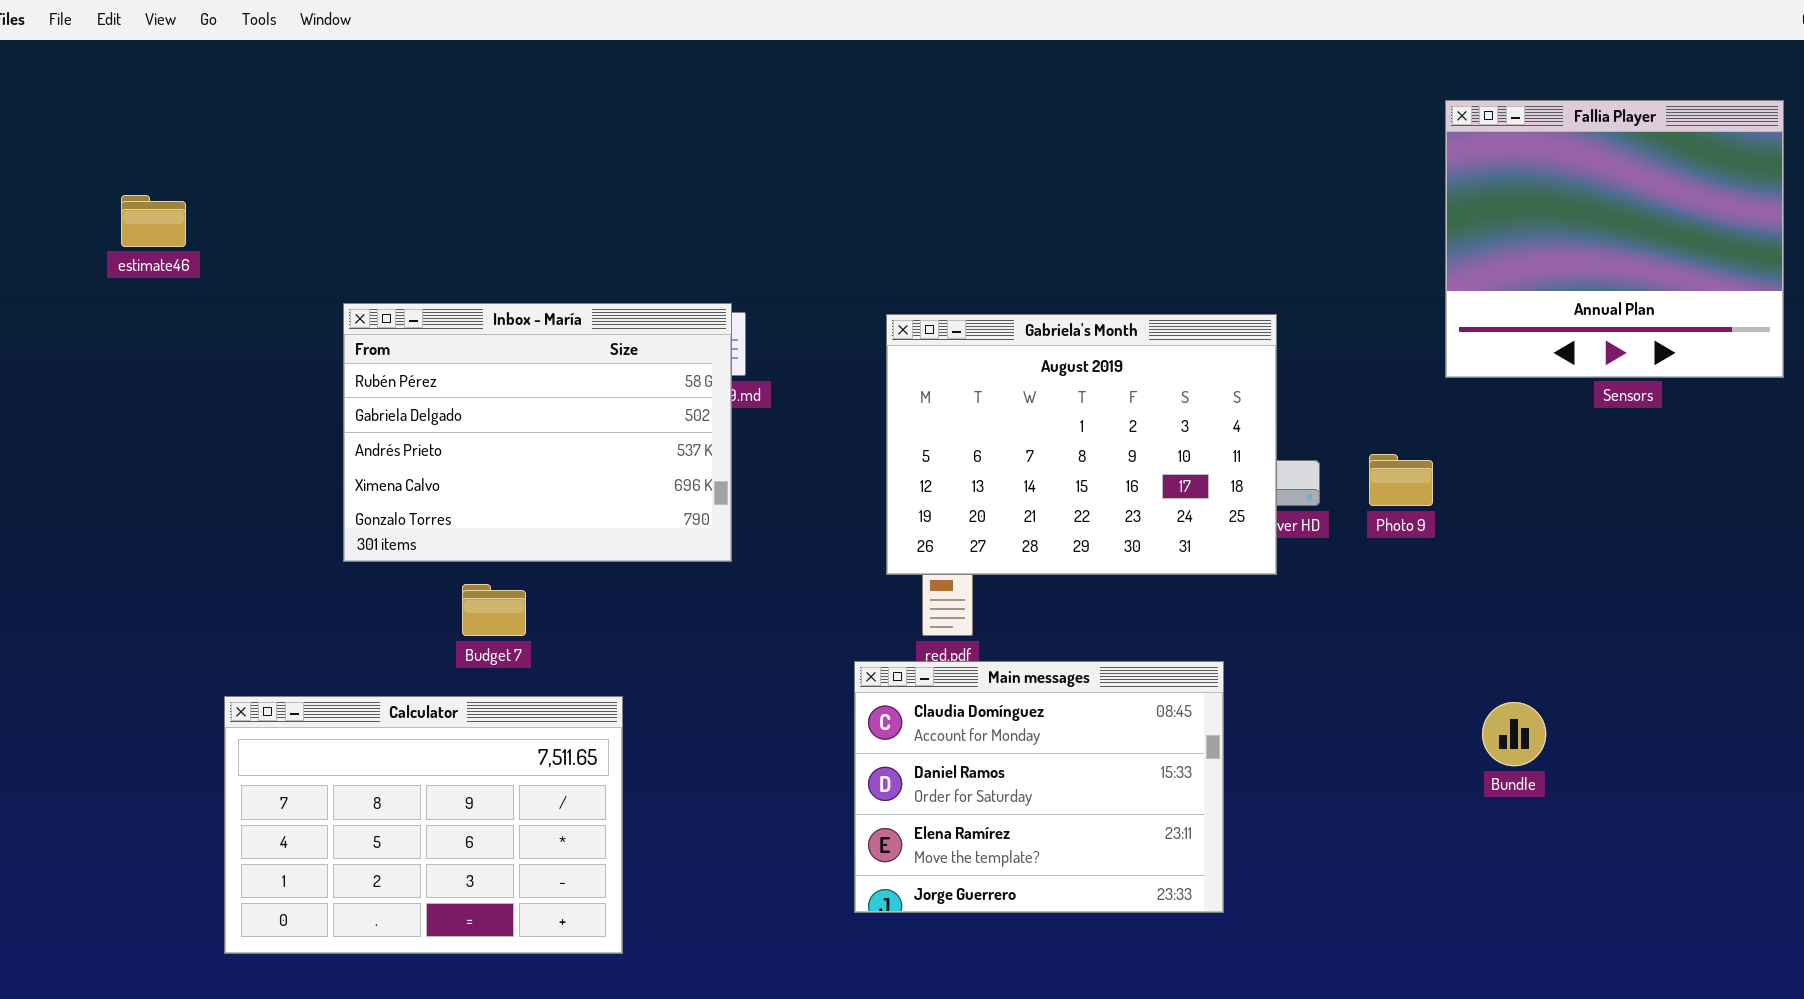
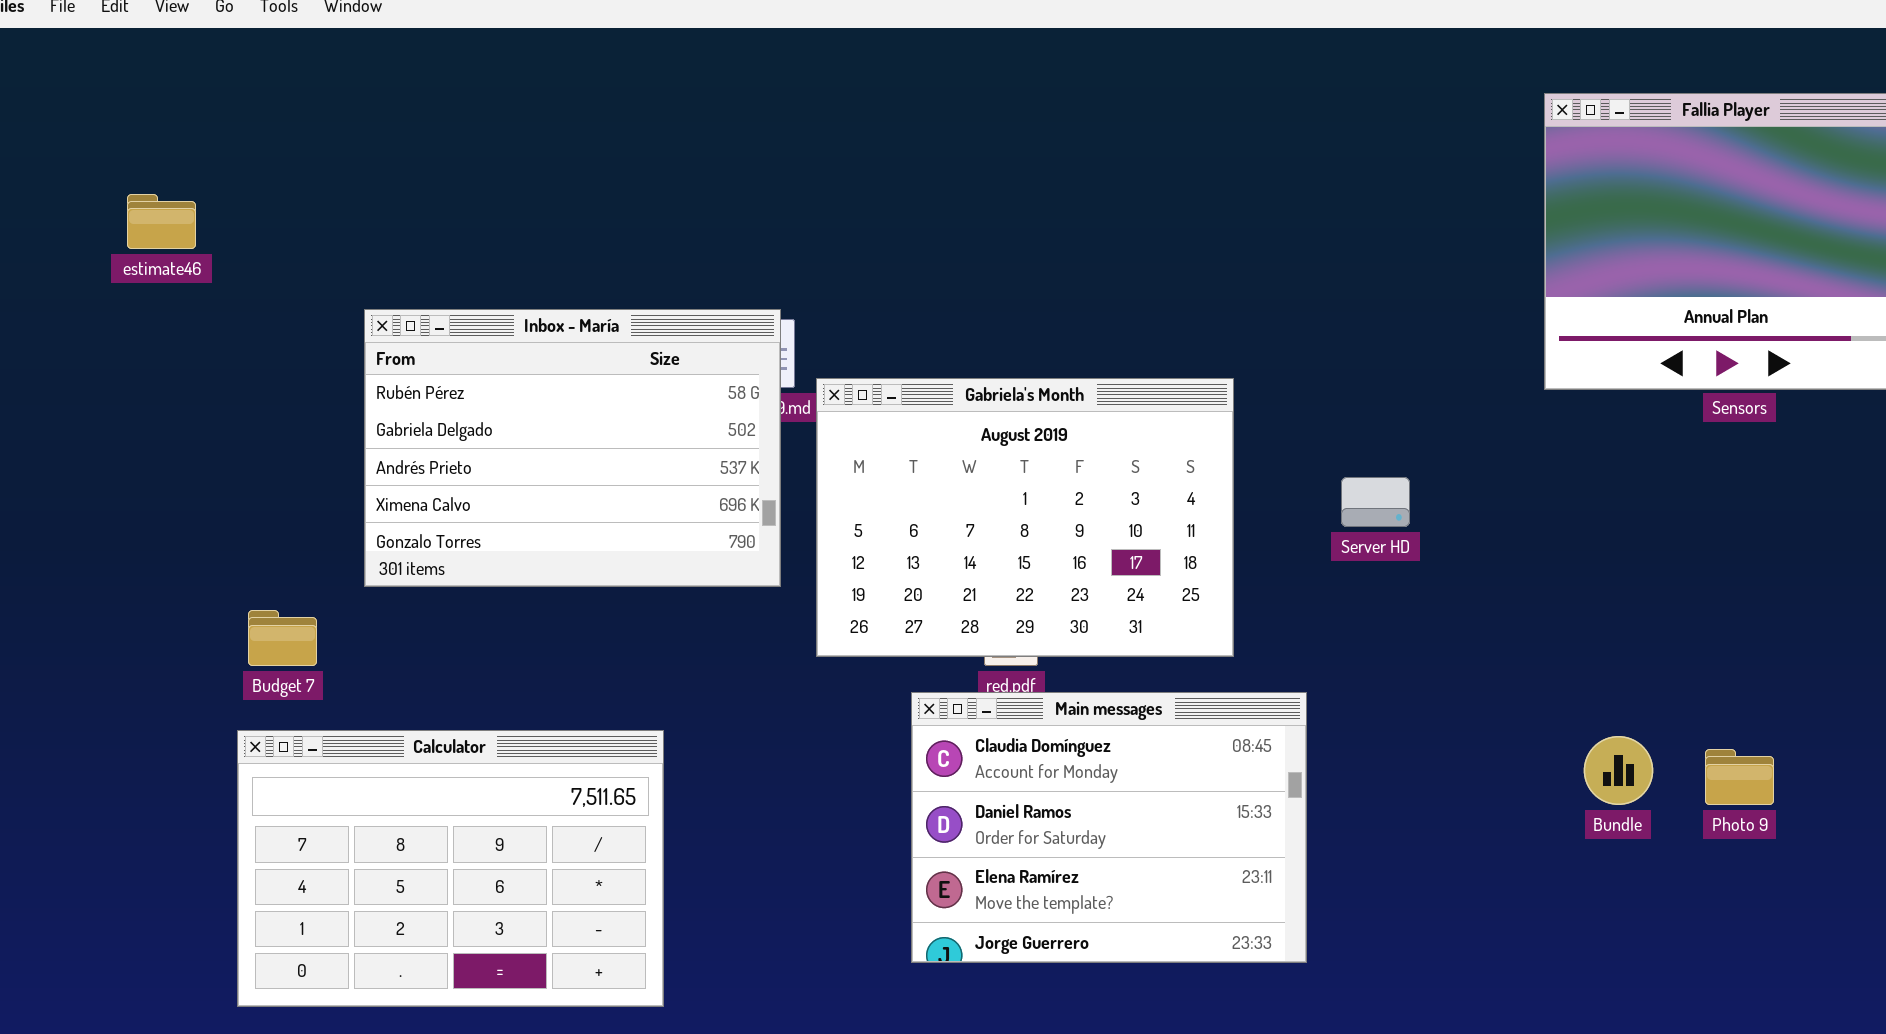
Gabriela's Month: [886,314,1277,575] -> [816,378,1234,657], moved
Photo 9: [1369,454,1433,506] -> [1705,749,1774,805], moved
Budget 7: [462,584,526,636] -> [248,610,317,666], moved

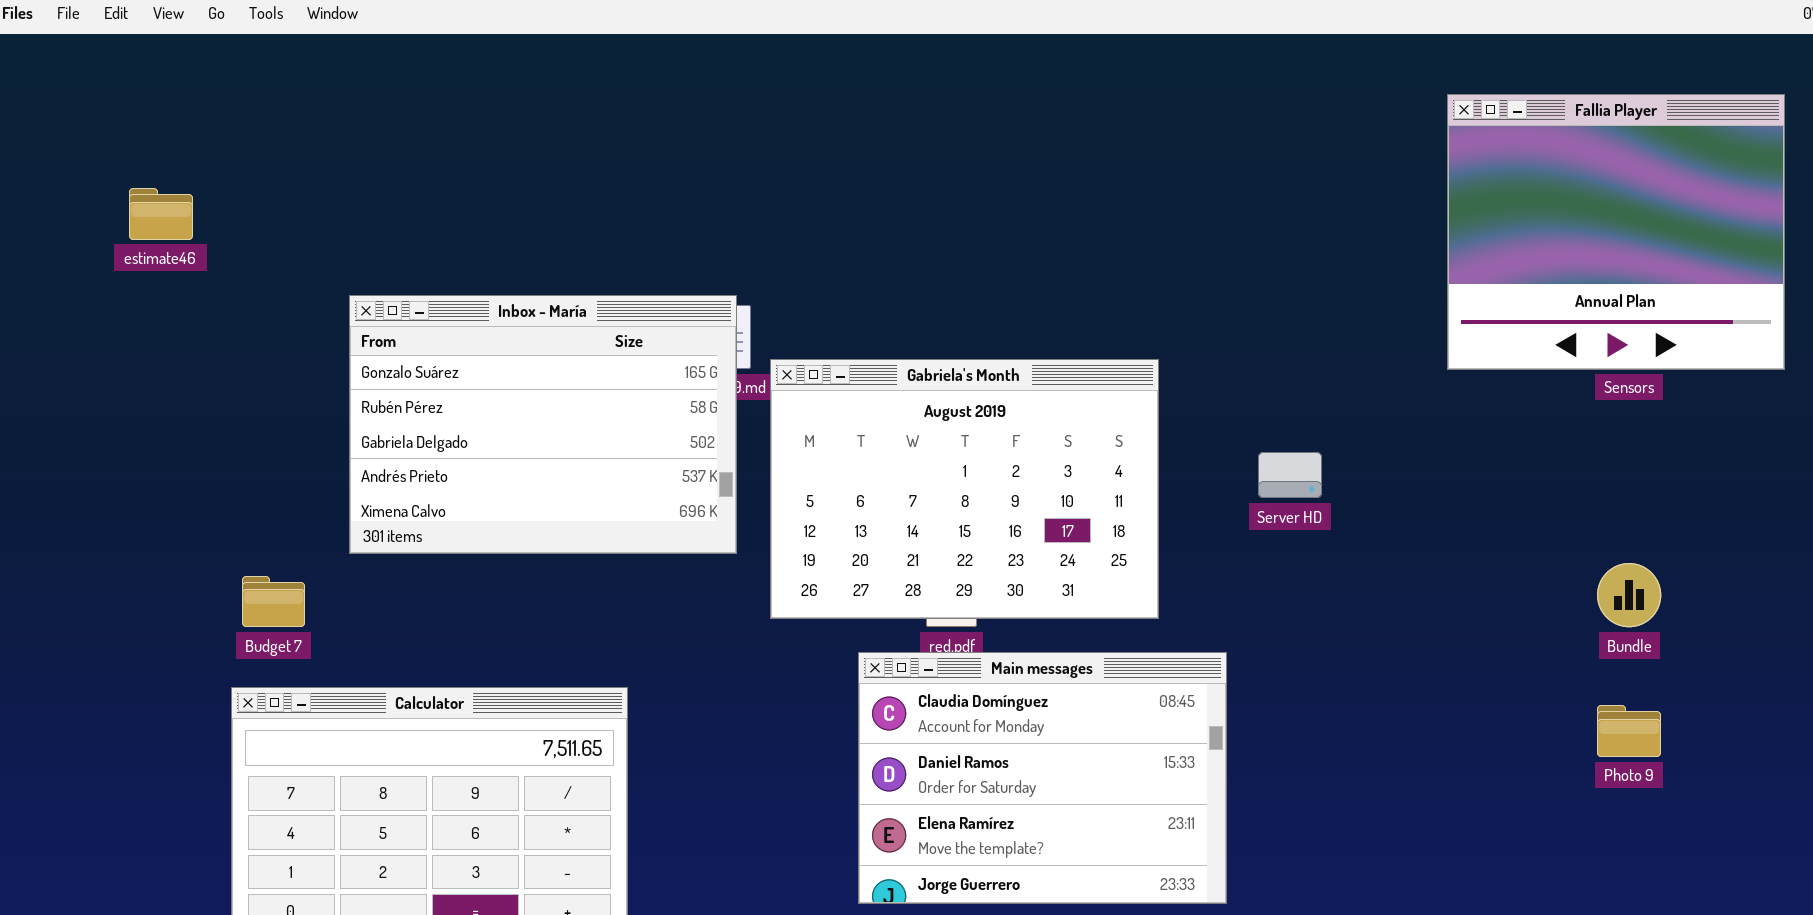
Inbox - María: [364,309,781,587] -> [349,295,737,554], scrolled up 1 row
Bundle: [1584,736,1653,805] -> [1597,563,1661,627], moved

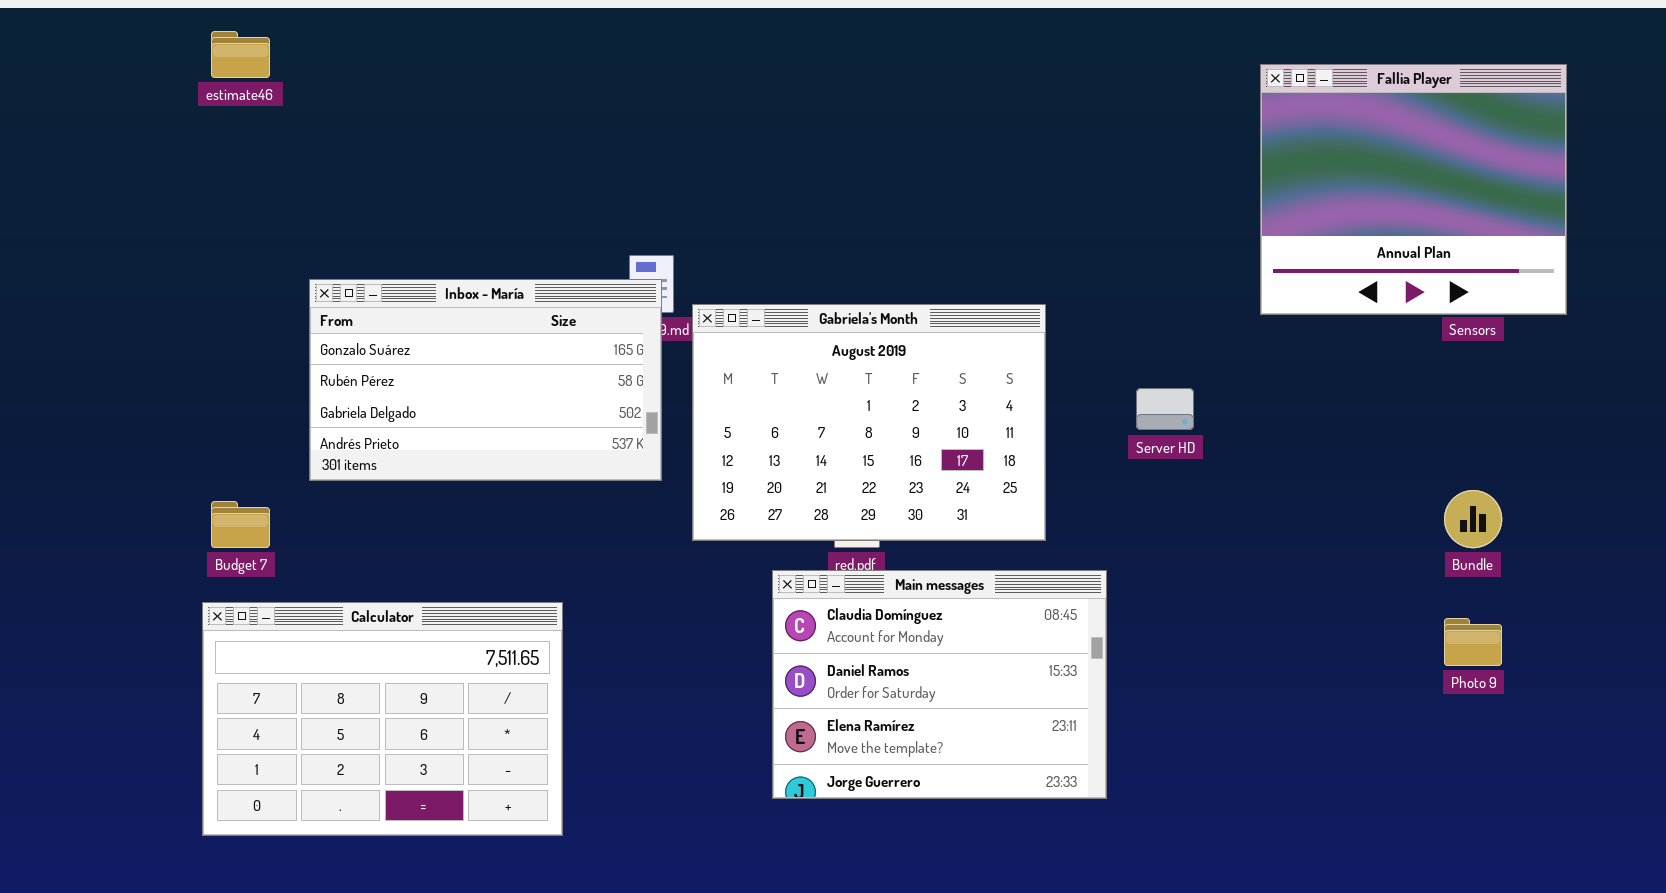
Fallia Player: [1447,94,1785,370] -> [1260,64,1567,315], moved
estimate46: [129,188,193,240] -> [211,31,270,78], moved
Inbox - María: [349,295,737,554] -> [309,279,662,481], resized

